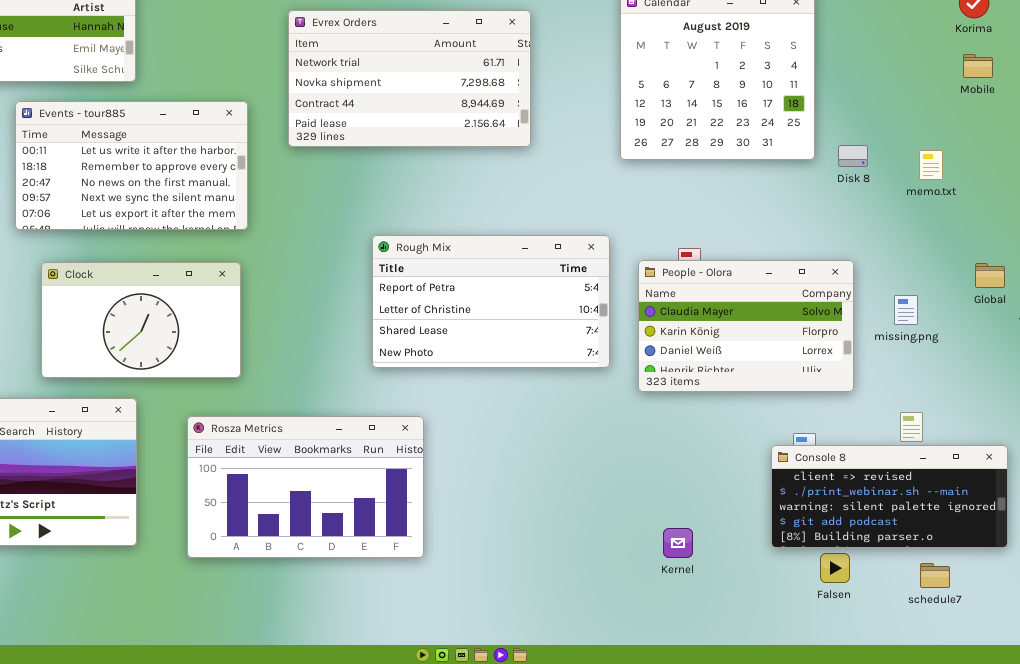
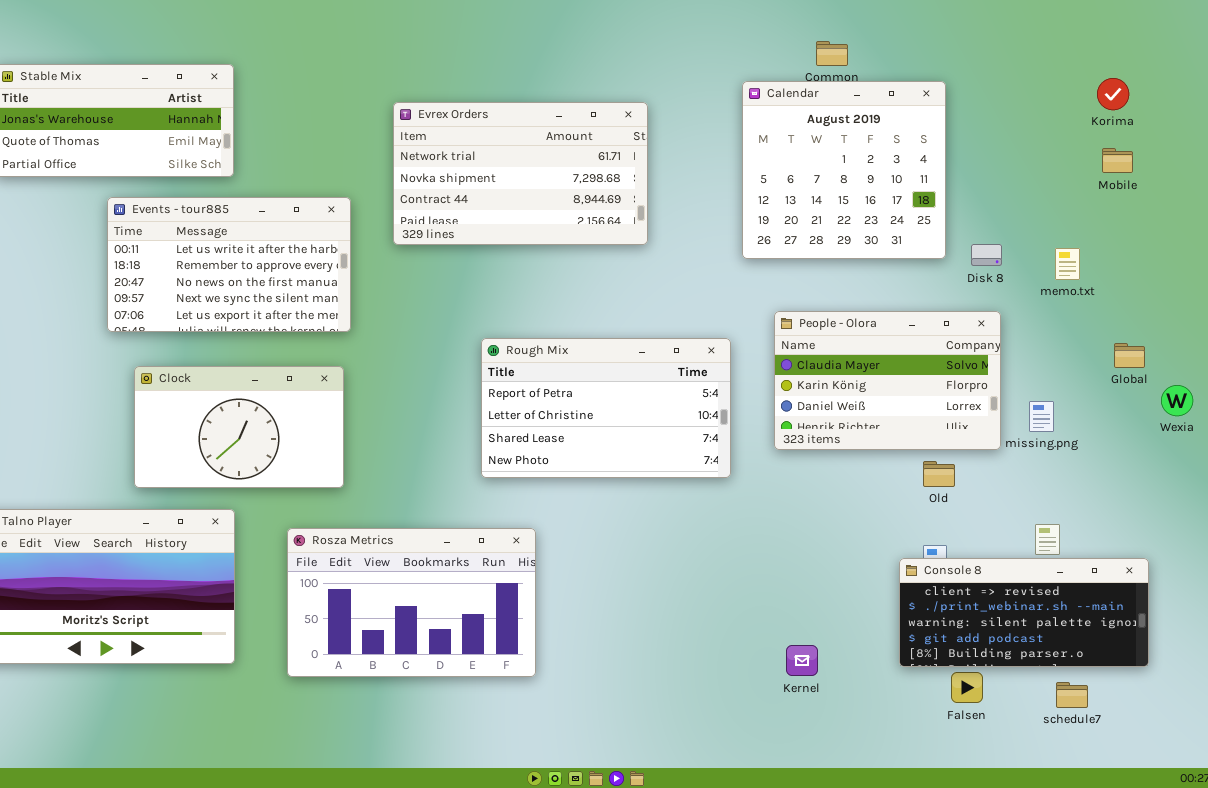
People - Olora: [638,260,854,392] -> [774,311,1001,450], moved
Global: [975,263,1005,288] -> [1114,343,1145,368], moved

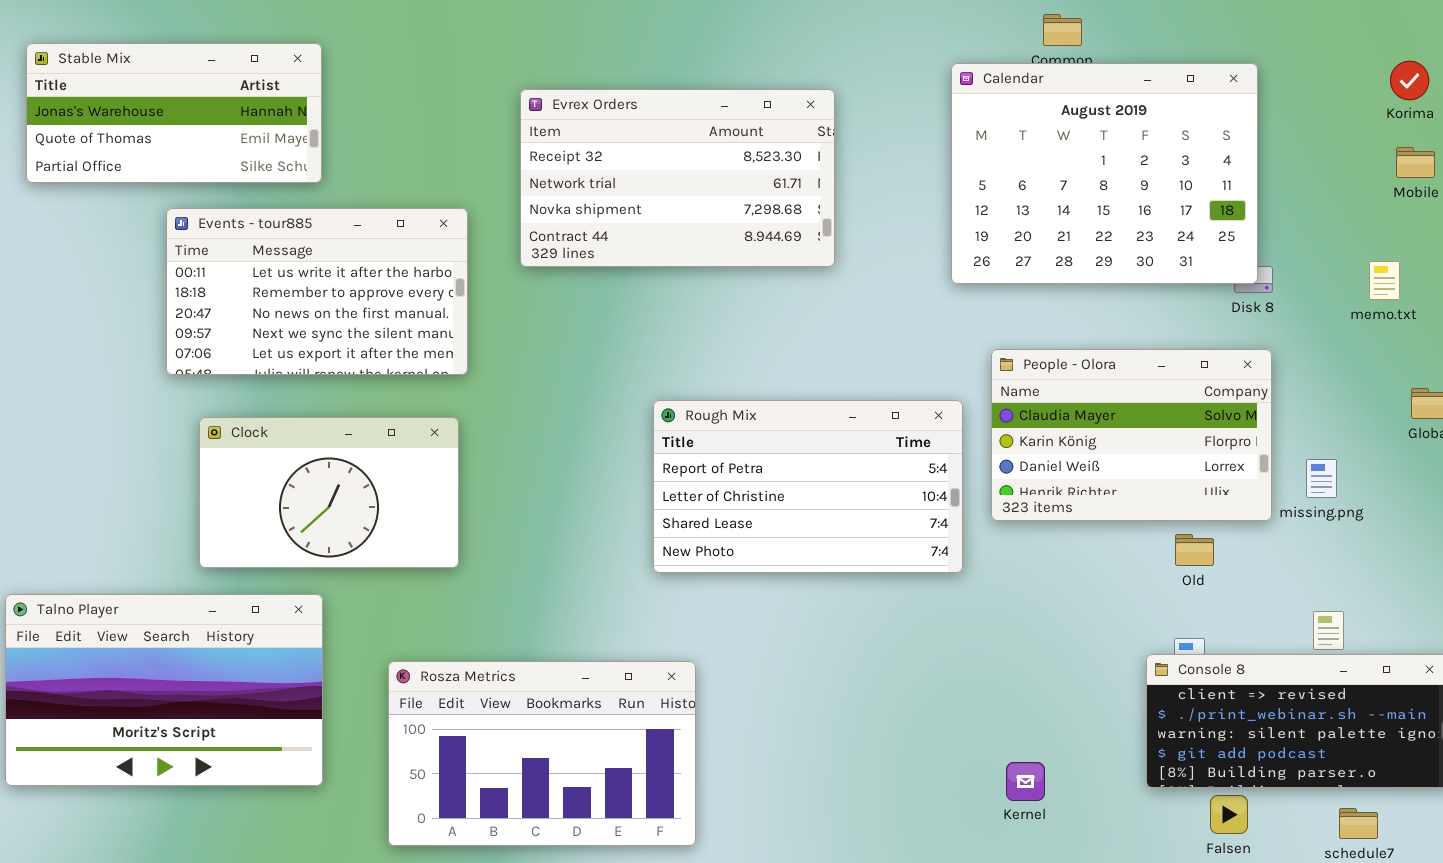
Calendar: [742,81,946,259] -> [951,63,1258,284], resized
Evrex Orders: [393,102,648,245] -> [520,89,835,267], scrolled up 1 row
memo.txt: [1055,248,1080,280] -> [1369,261,1400,300], moved
Rough Mix: [481,338,731,478] -> [653,400,963,573], moved
Rosza Metrics: [287,528,536,677] -> [388,661,696,846], moved

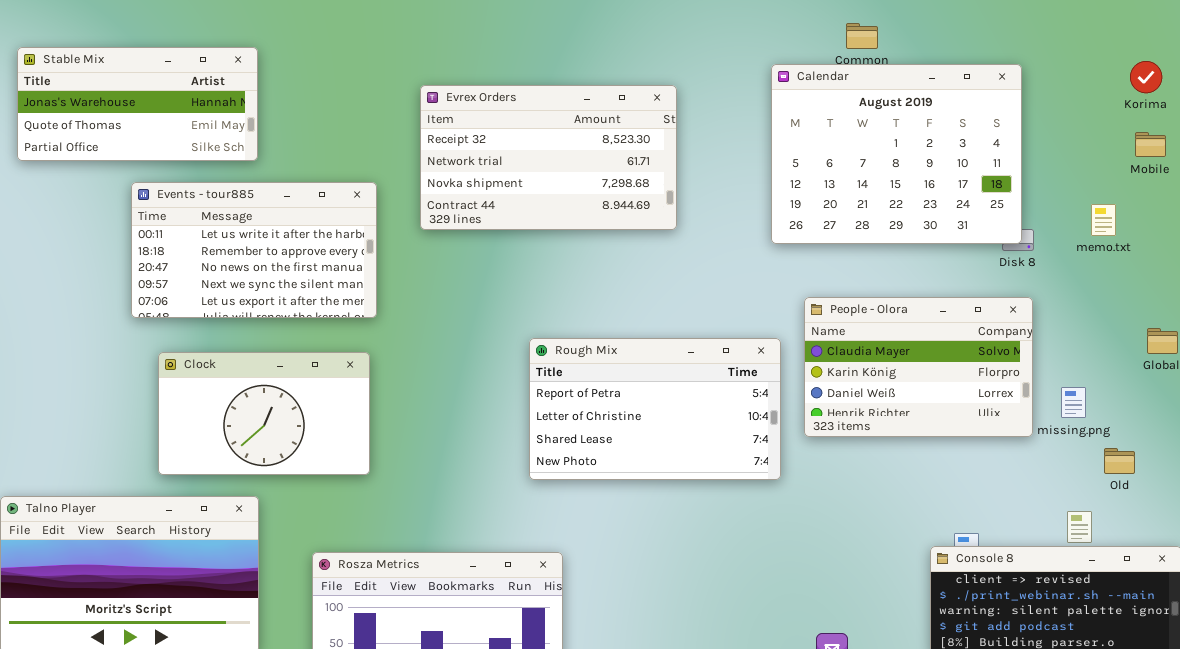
memo.txt: [1369,261,1400,300] -> [1091,204,1116,236], moved
Old: [1175,534,1214,566] -> [1104,448,1135,474], moved

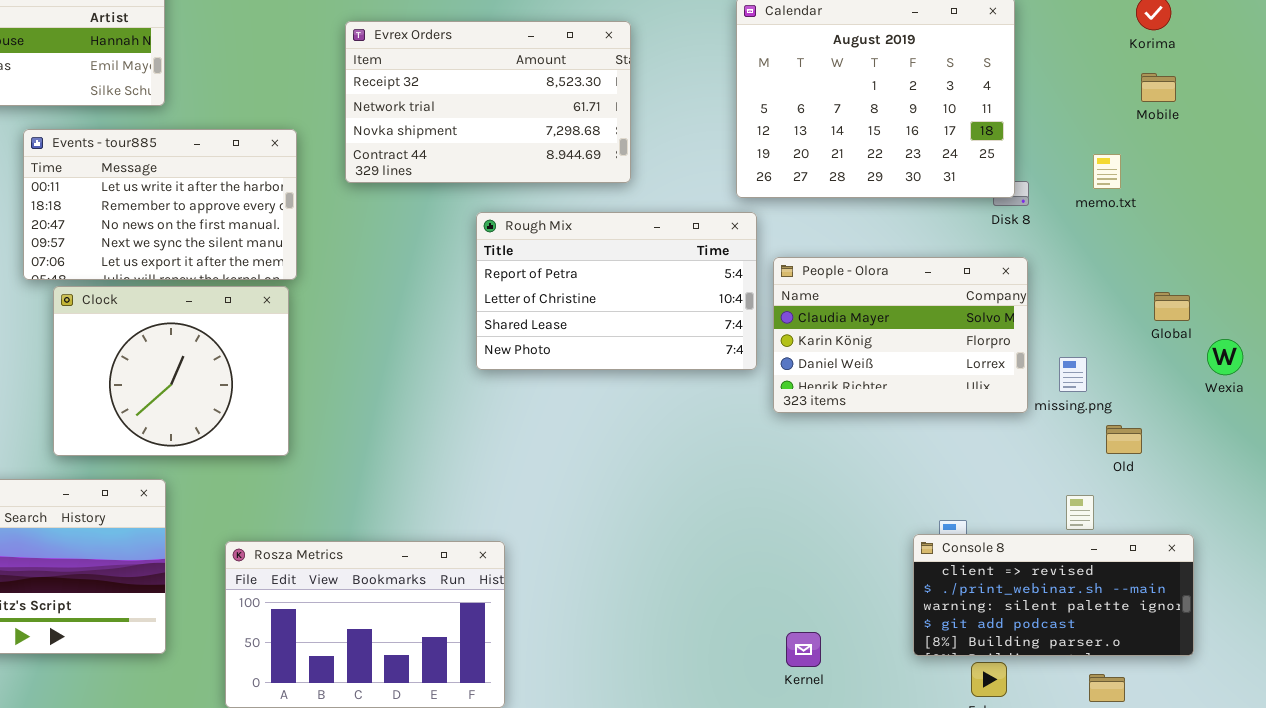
Rough Mix: [529,338,781,480] -> [476,212,757,370], moved
Clock: [158,352,370,475] -> [53,286,289,456], resized

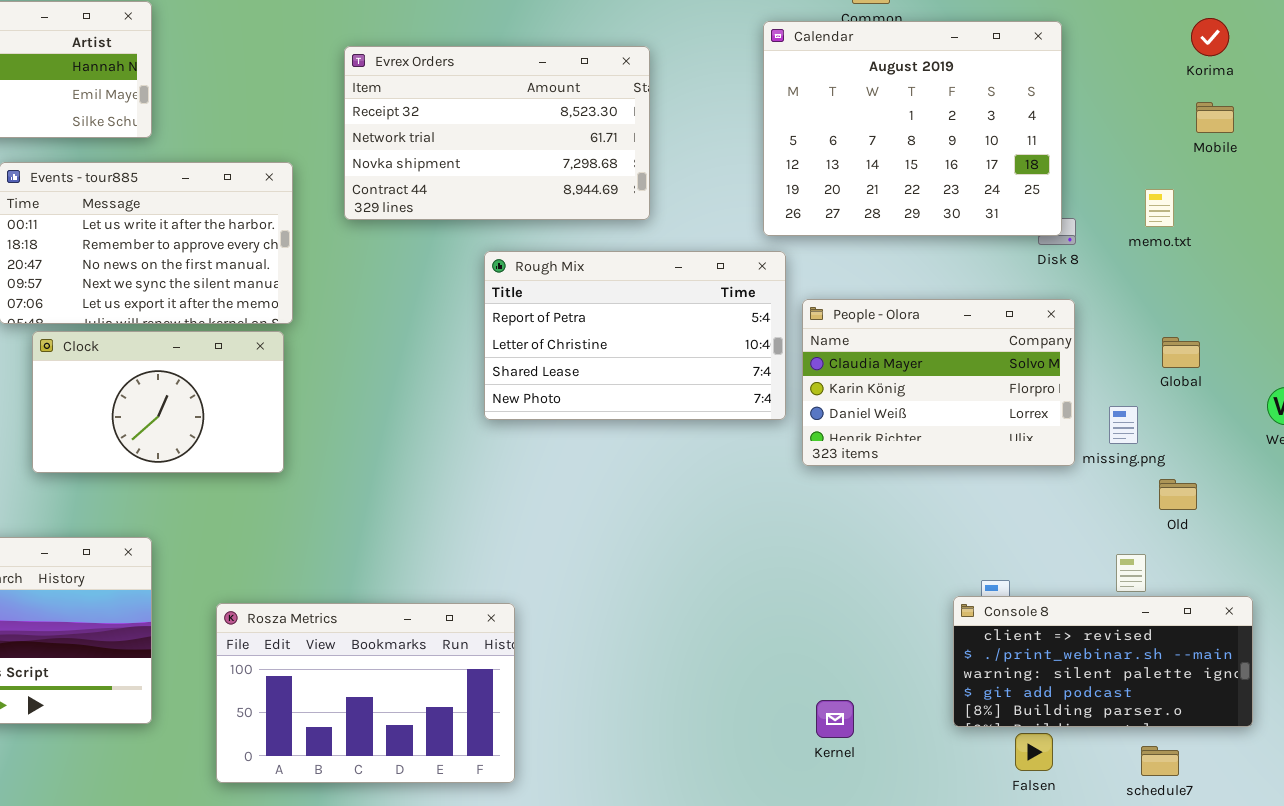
Clock: [53,286,289,456] -> [32,331,284,473], resized
Global: [1154,292,1190,321] -> [1162,337,1200,368], moved

